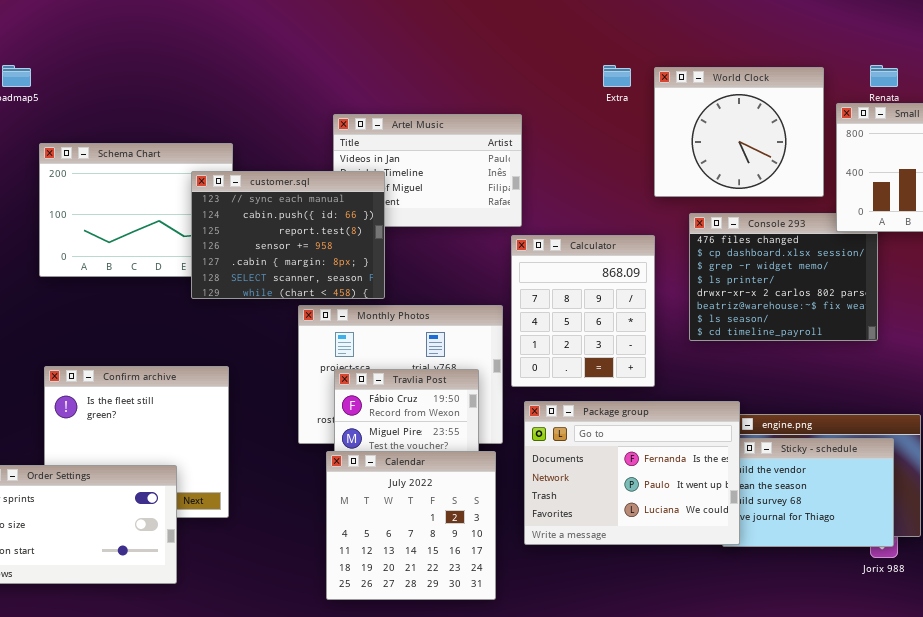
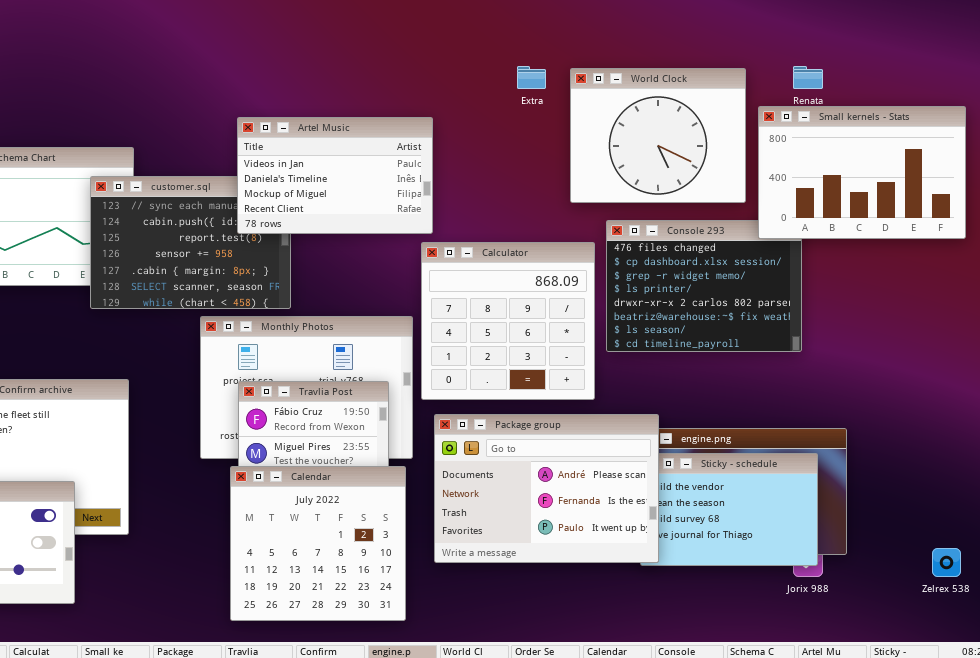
Artel Music: [333,114,522,227] -> [237,117,433,234], raised
Calculator: [511,235,655,387] -> [421,242,595,400], resized
Package group: [524,401,740,545] -> [434,414,659,563], scrolled up 1 row

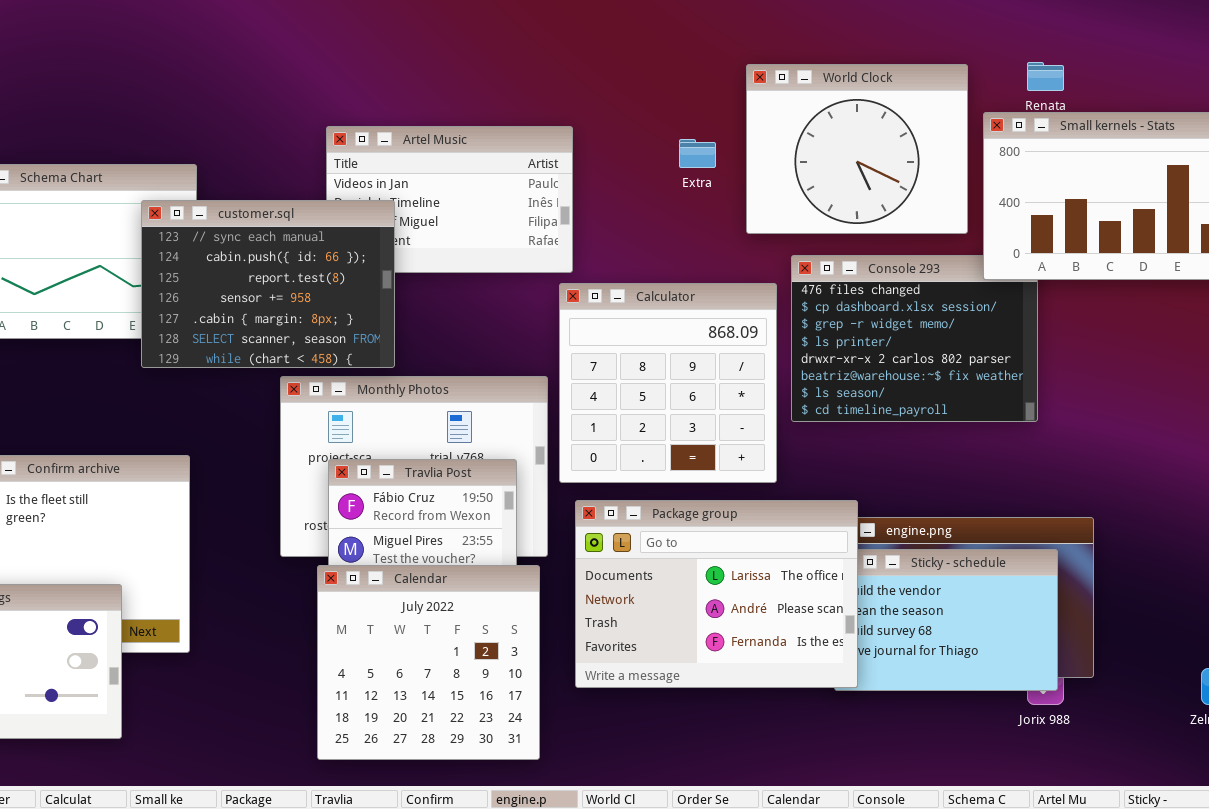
Extra: [517,66,546,89] -> [679,139,716,168], moved
customer.sql: [90,176,291,309] -> [141,200,395,368], raised
Package group: [434,414,659,563] -> [575,500,858,688], scrolled up 1 row

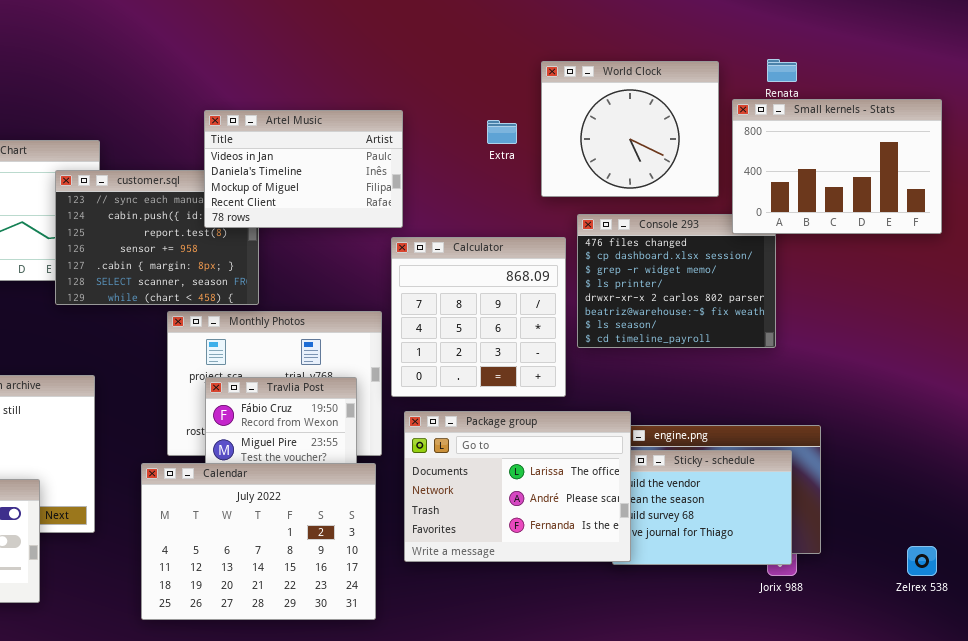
Artel Music: [326,126,573,273] -> [204,110,403,228], raised
Calendar: [317,565,540,760] -> [141,463,376,620], resized

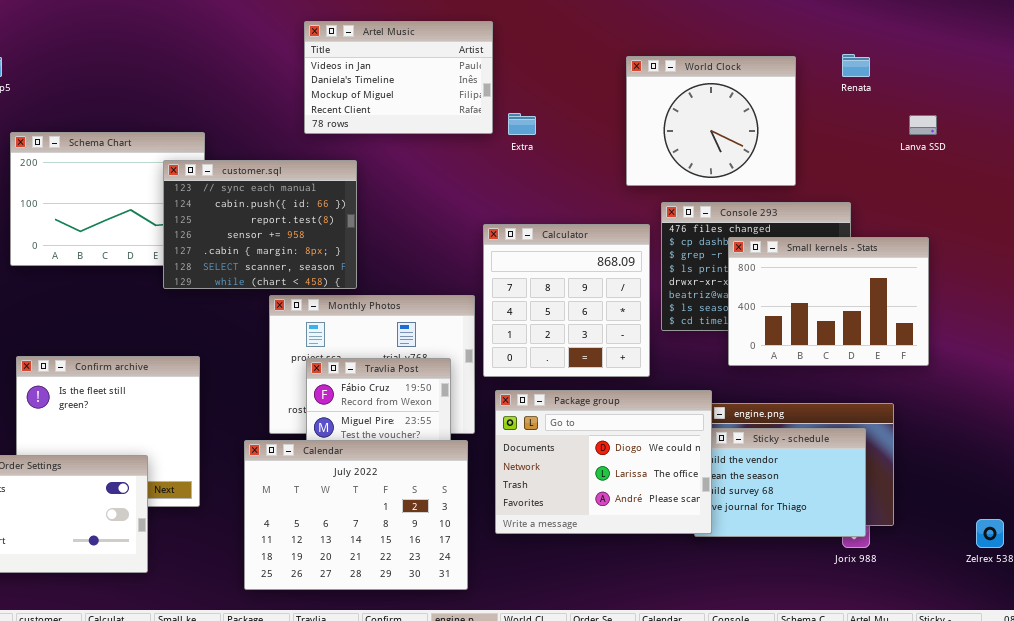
Small kernels - Stats: [732,99,942,234] -> [728,237,929,366], moved
Artel Music: [204,110,403,228] -> [304,21,493,134], moved
Extra: [487,120,517,144] -> [508,113,536,135], moved
Package group: [404,411,631,562] -> [495,390,712,534], scrolled up 1 row

